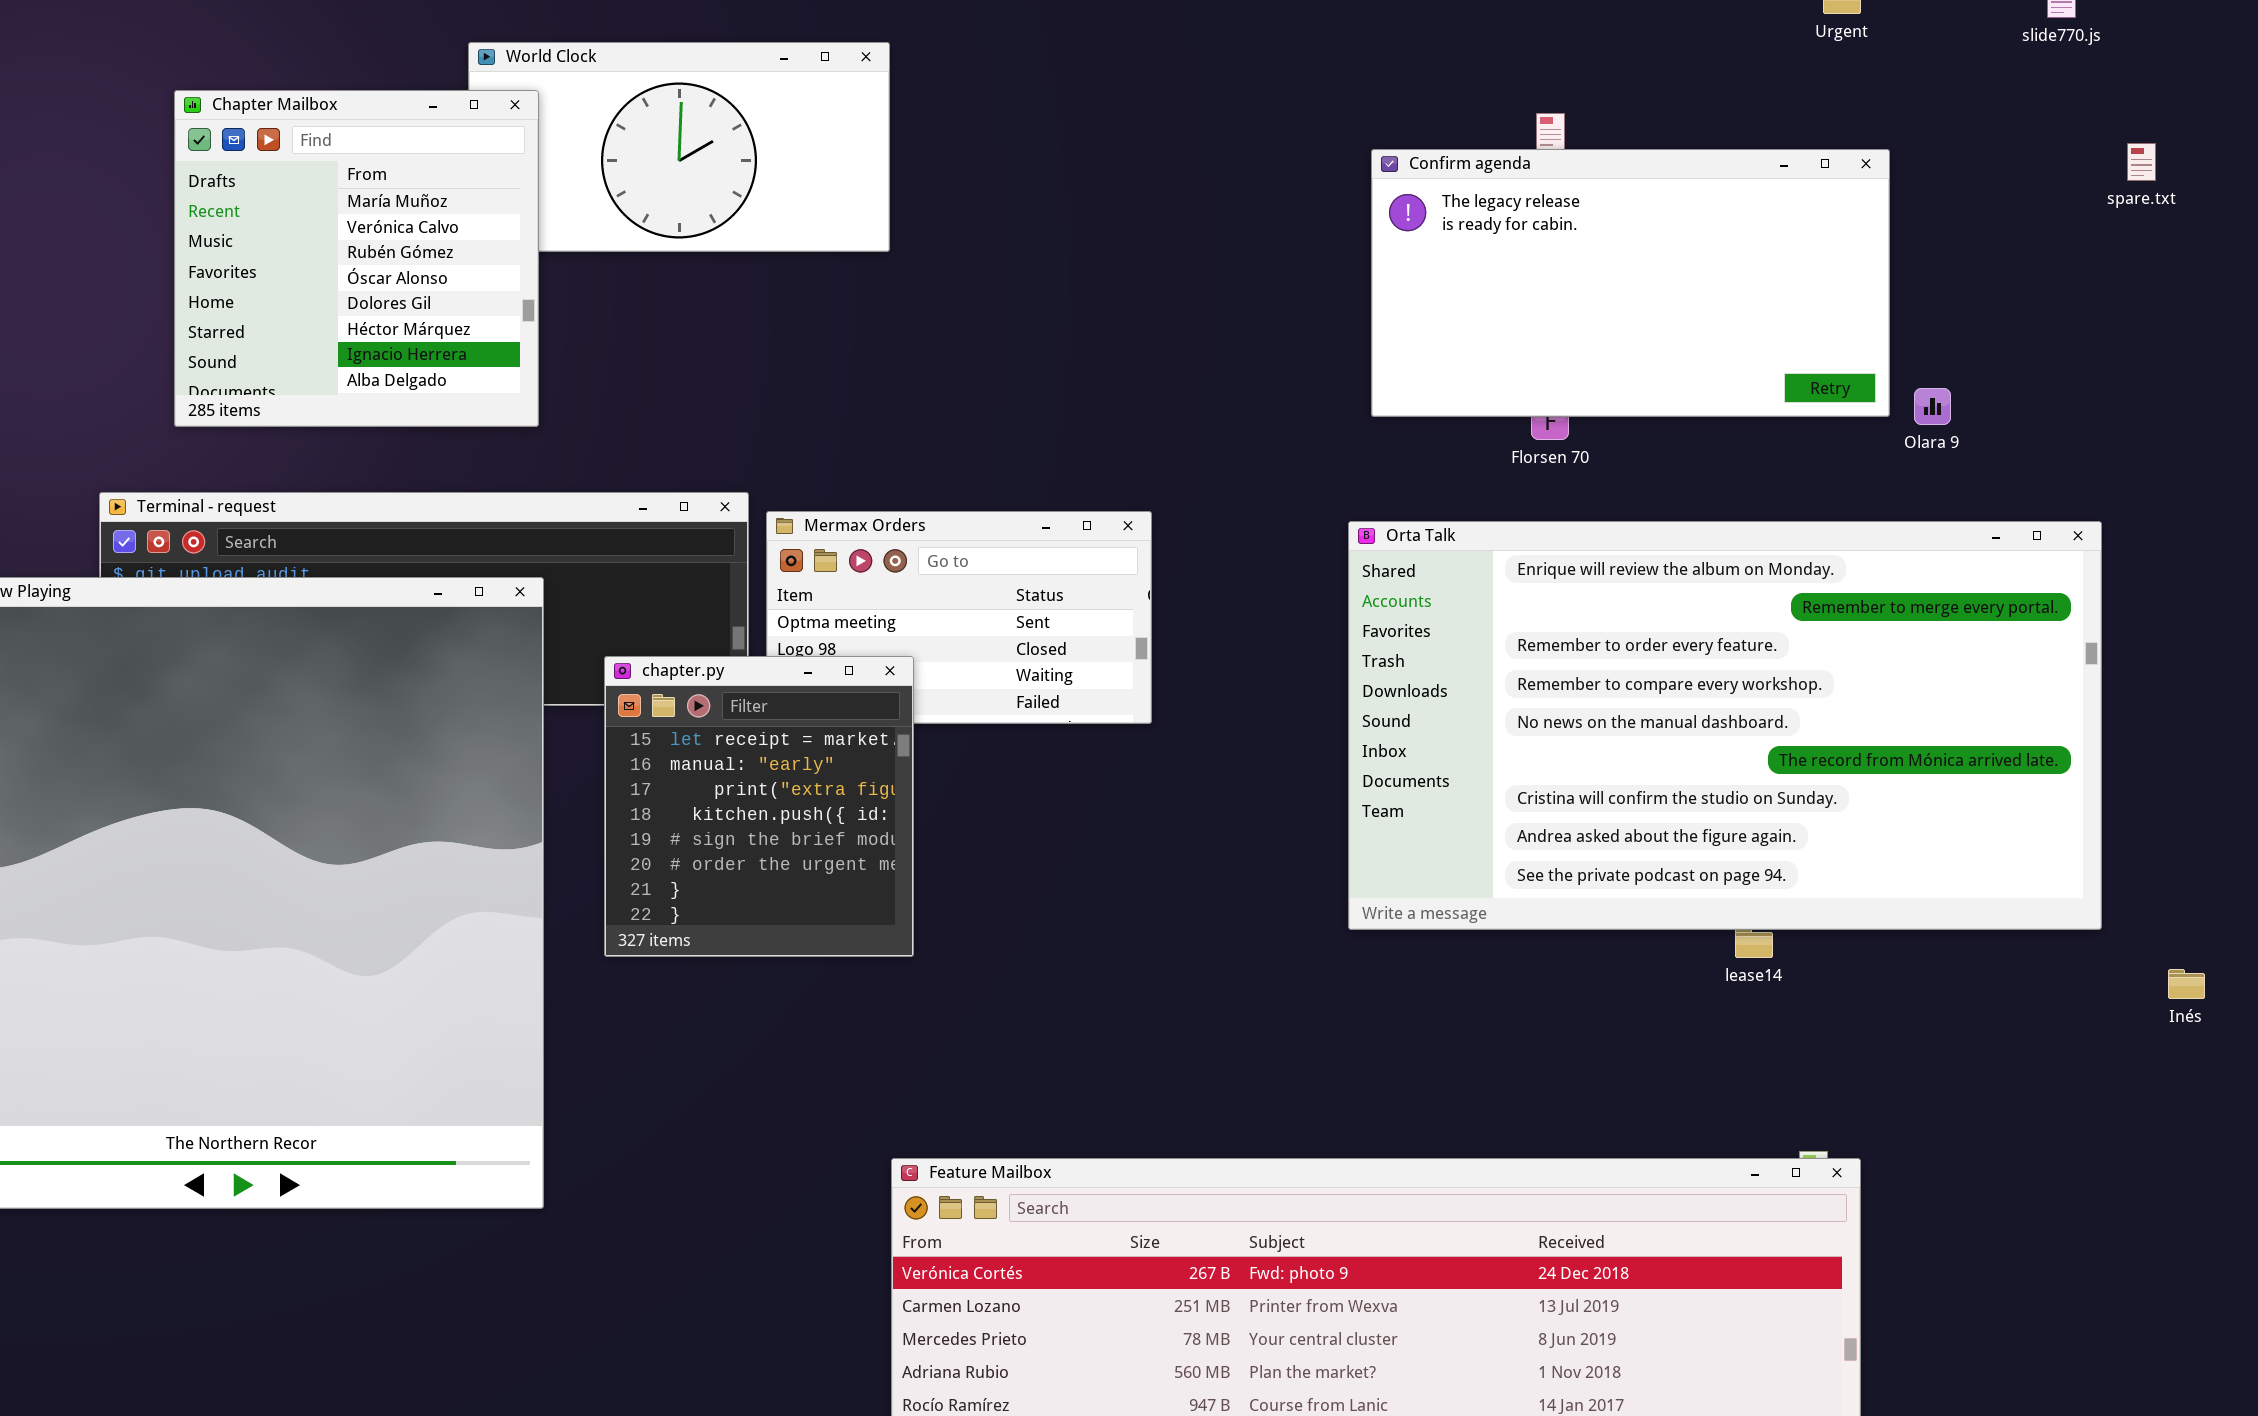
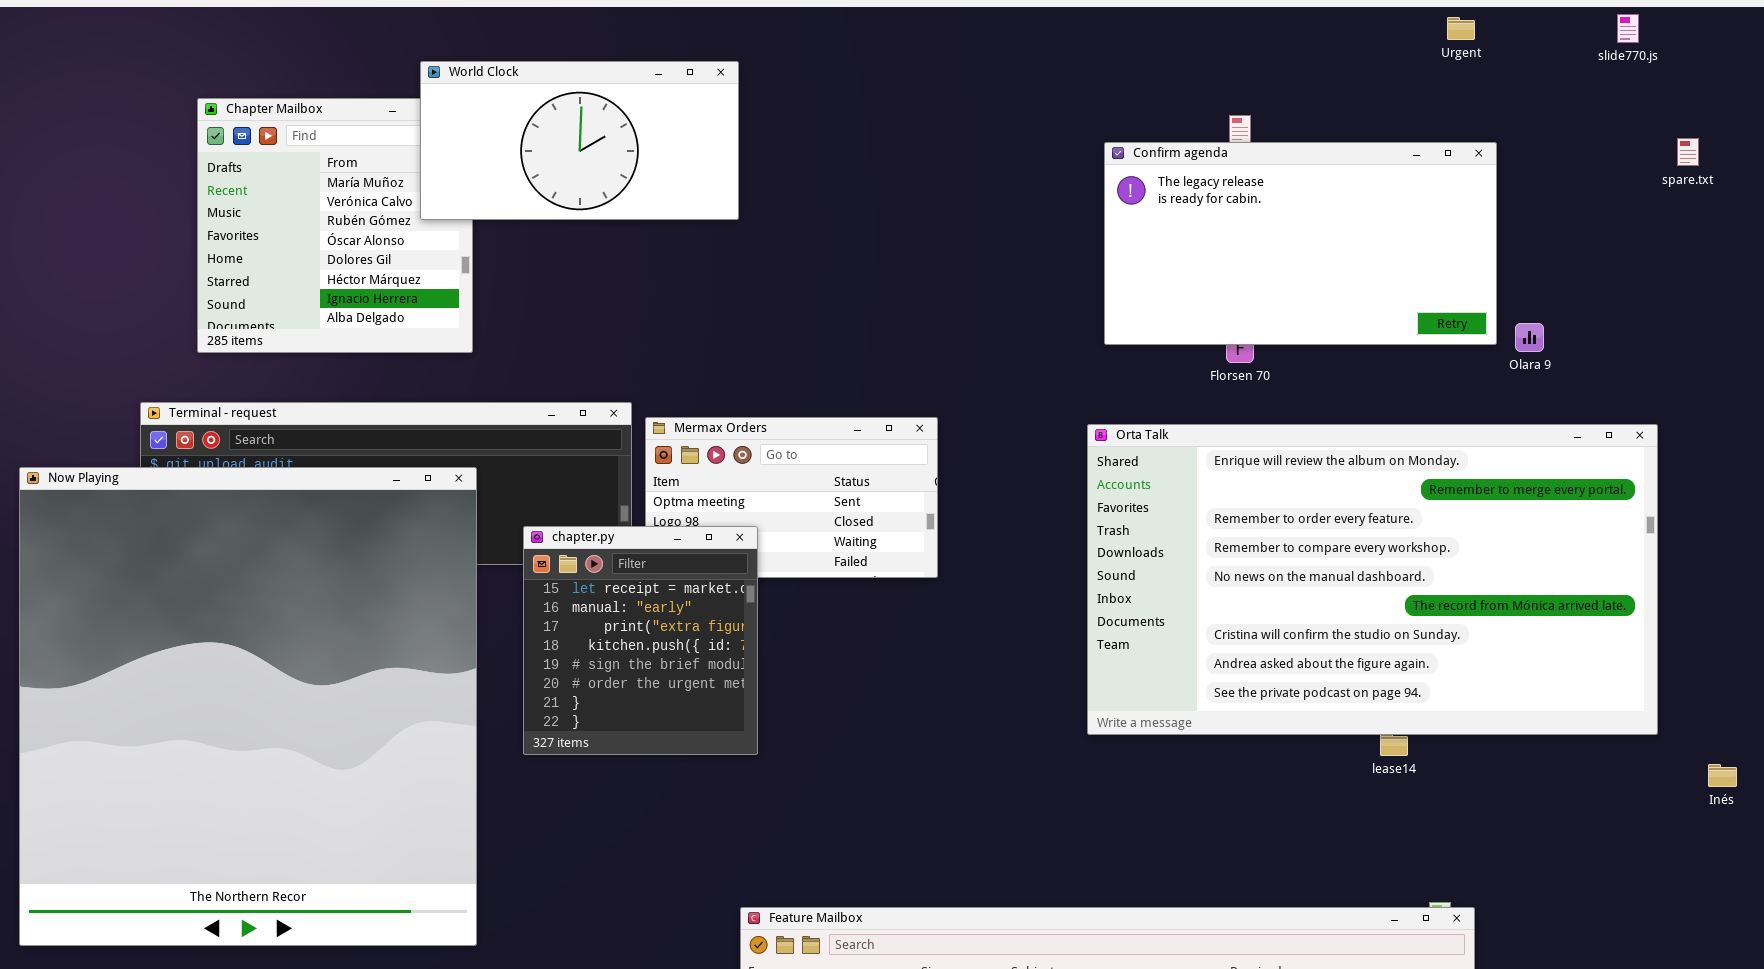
World Clock: [468,42,890,252] -> [420,61,739,220], raised

